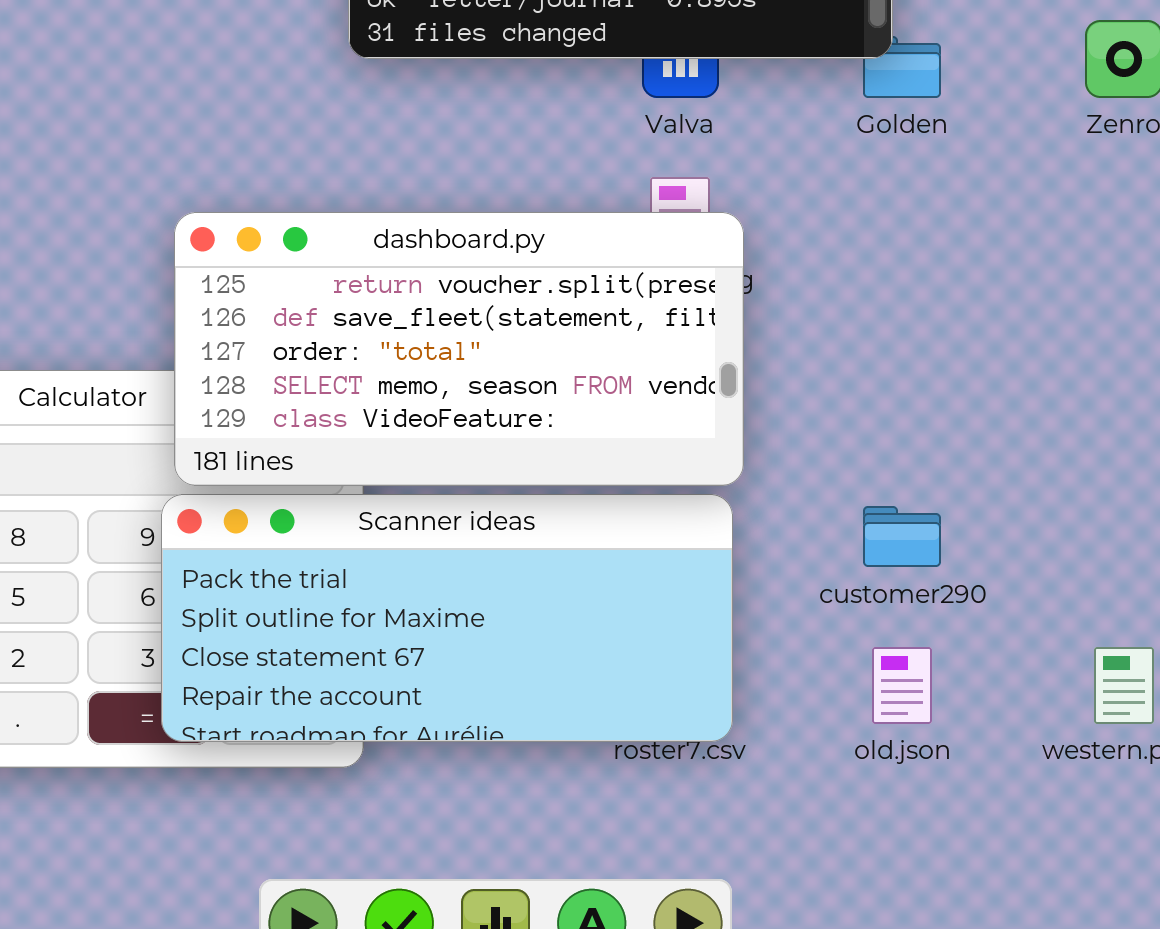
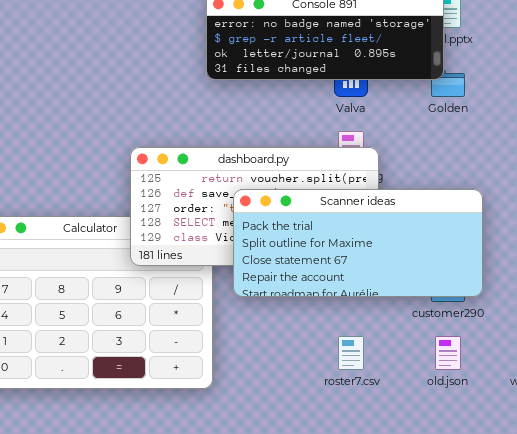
Scanner ideas: [161,494,733,742] -> [233,189,483,297], moved

